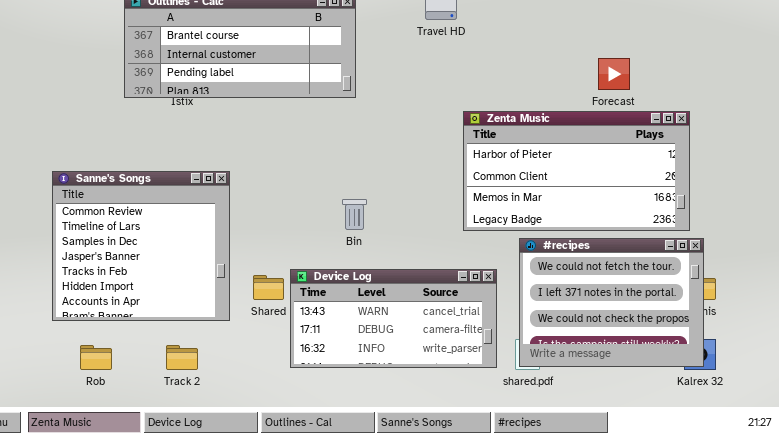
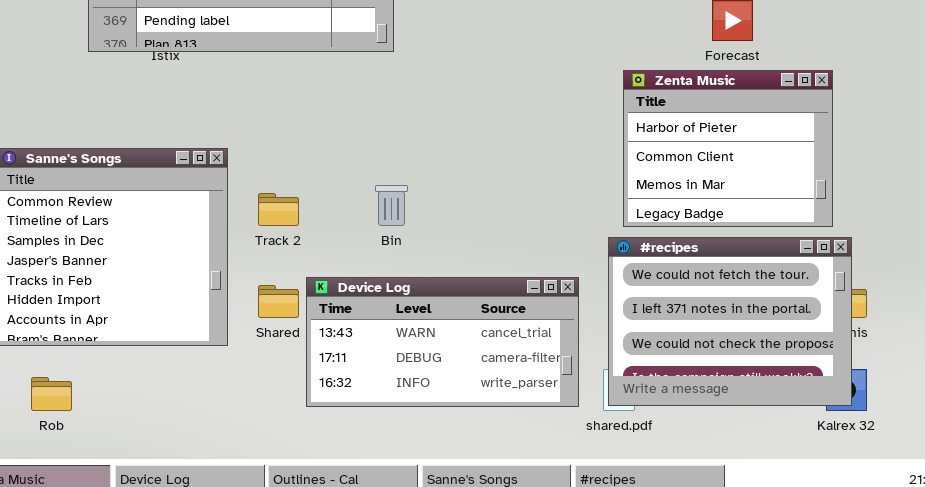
Zenta Music: [463,111,690,231] -> [623,70,833,227], resized
Track 2: [166,345,198,370] -> [258,193,299,226], moved

